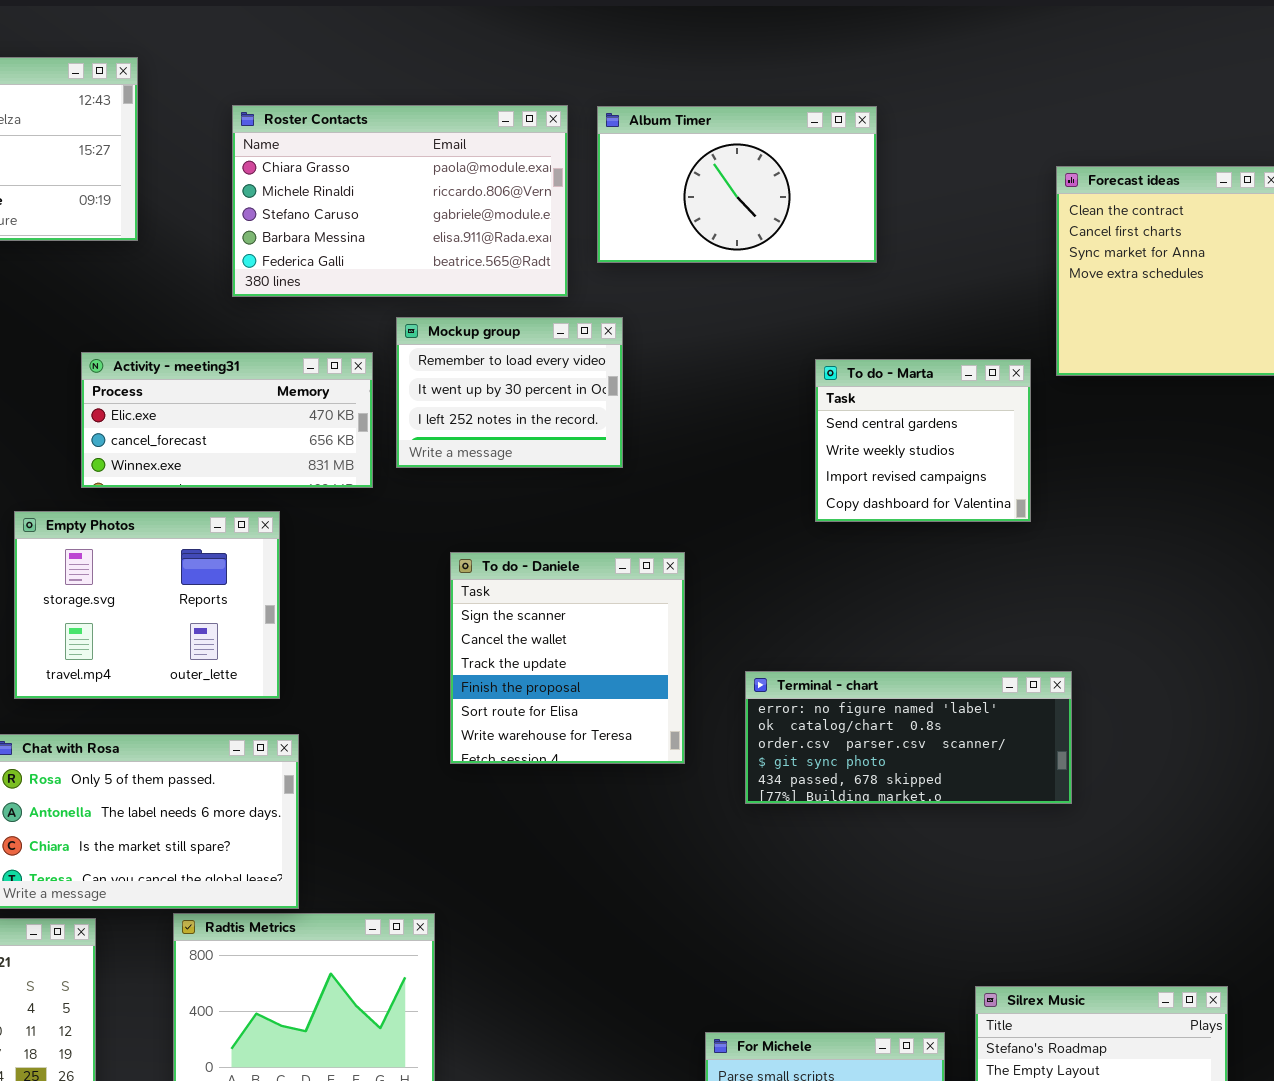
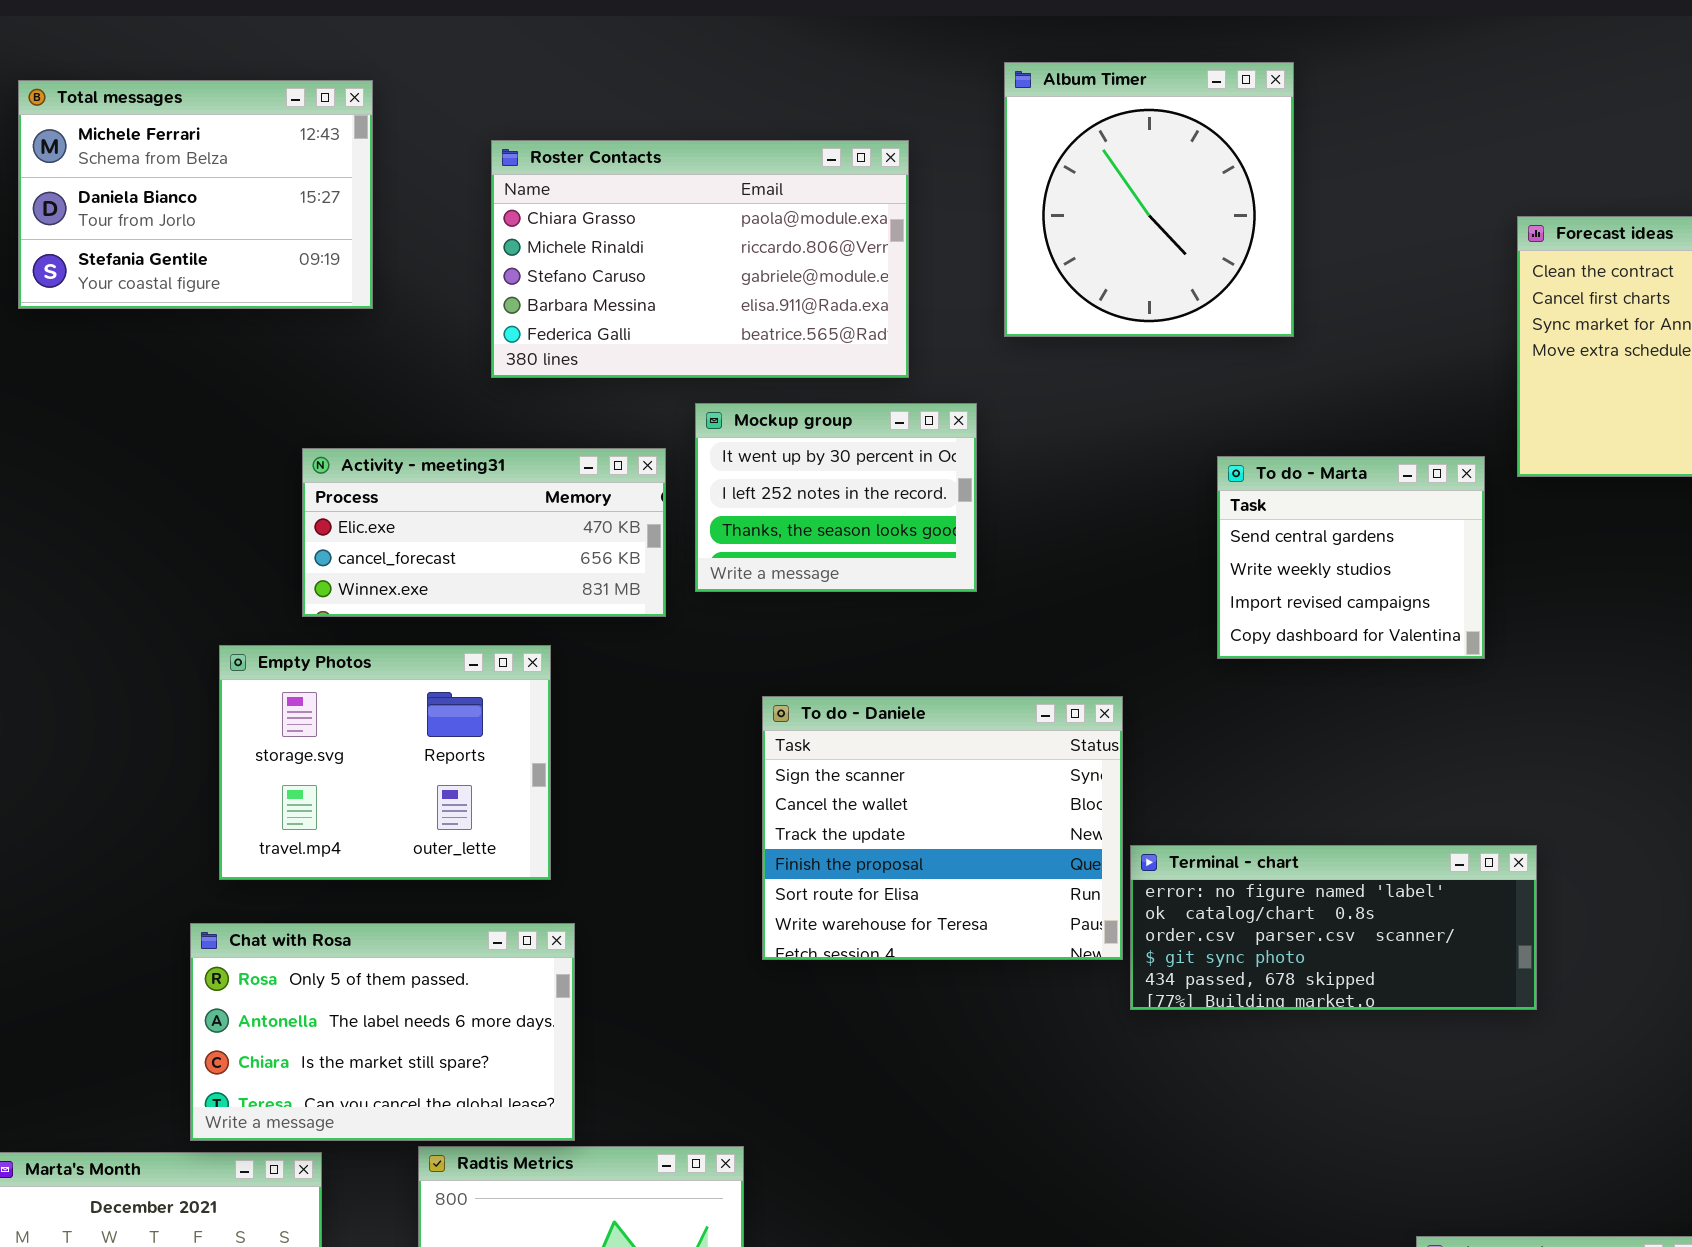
Album Timer: [597,106,877,263] -> [1004,62,1294,337], resized
Mockup group: [396,317,623,468] -> [695,403,977,592], scrolled down 1 row
To do - Daniele: [450,552,685,764] -> [762,696,1123,960], resized

